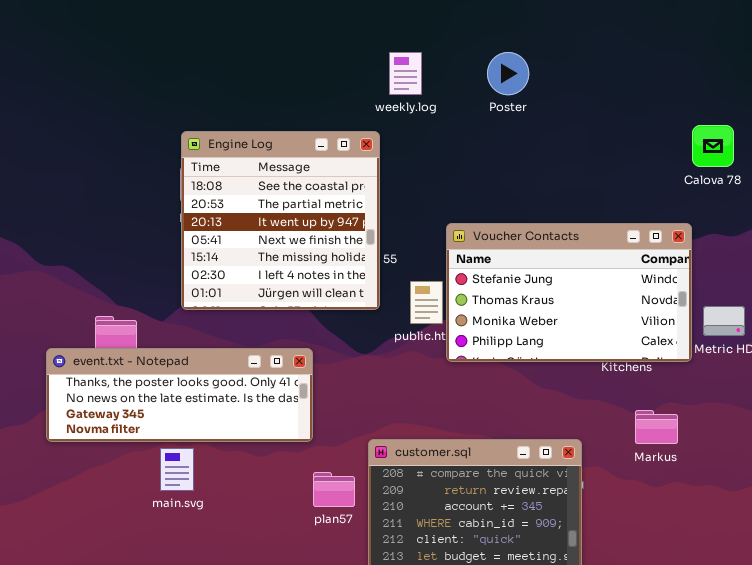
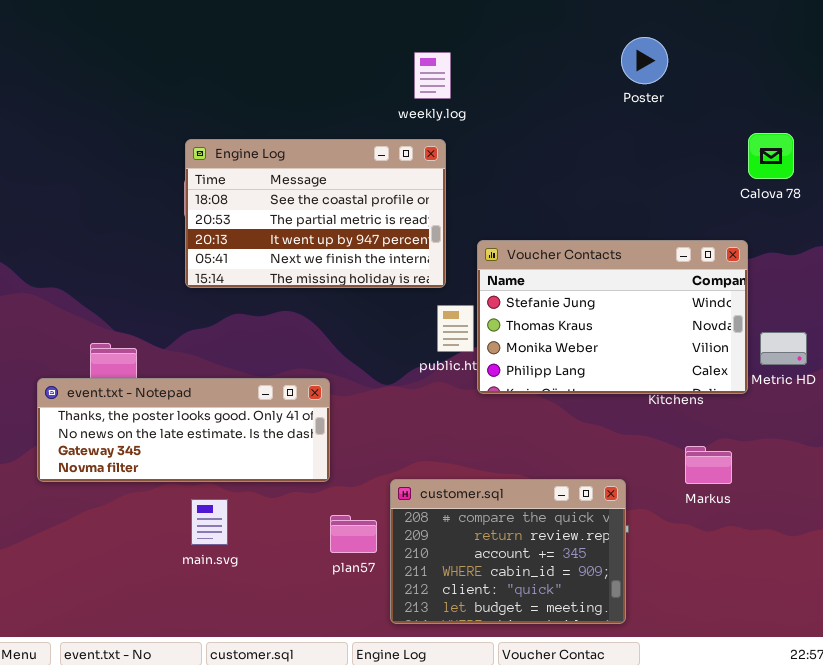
Poster: [487,52,529,95] -> [621,37,668,84], moved
Engine Log: [181,131,380,310] -> [185,139,446,288], resized
main.svg: [160,448,194,491] -> [191,499,228,545], moved

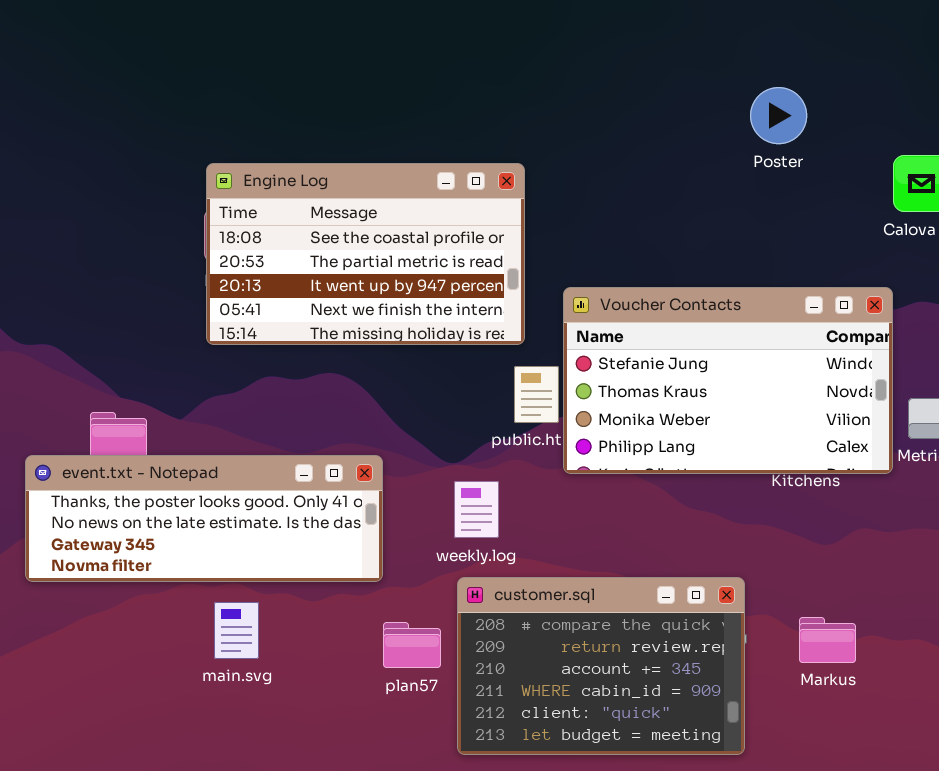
Poster: [621,37,668,84] -> [750,87,807,144], moved
weekly.log: [414,52,451,99] -> [454,481,499,538], moved
Markus: [685,446,732,484] -> [799,617,856,663], moved

